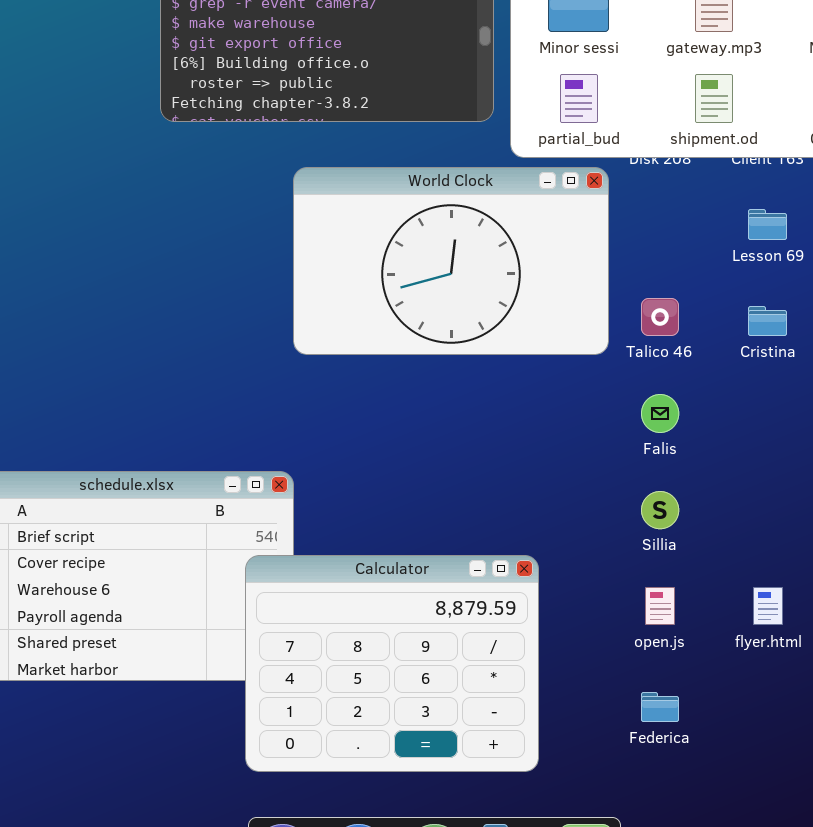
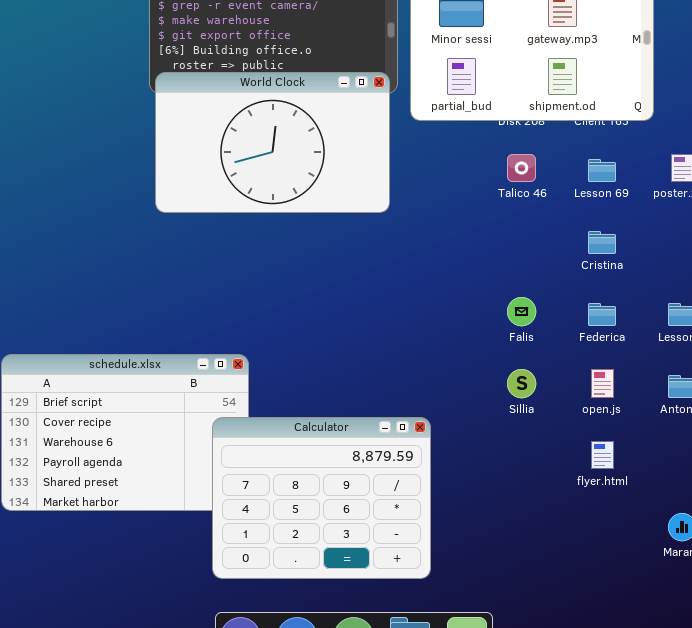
World Clock: [293,167,609,355] -> [155,72,390,213], moved
Talico 46: [641,298,679,336] -> [507,154,536,182], moved
open.js: [645,587,675,625] -> [591,369,614,398], moved
Federica: [641,692,679,722] -> [588,303,616,326], moved

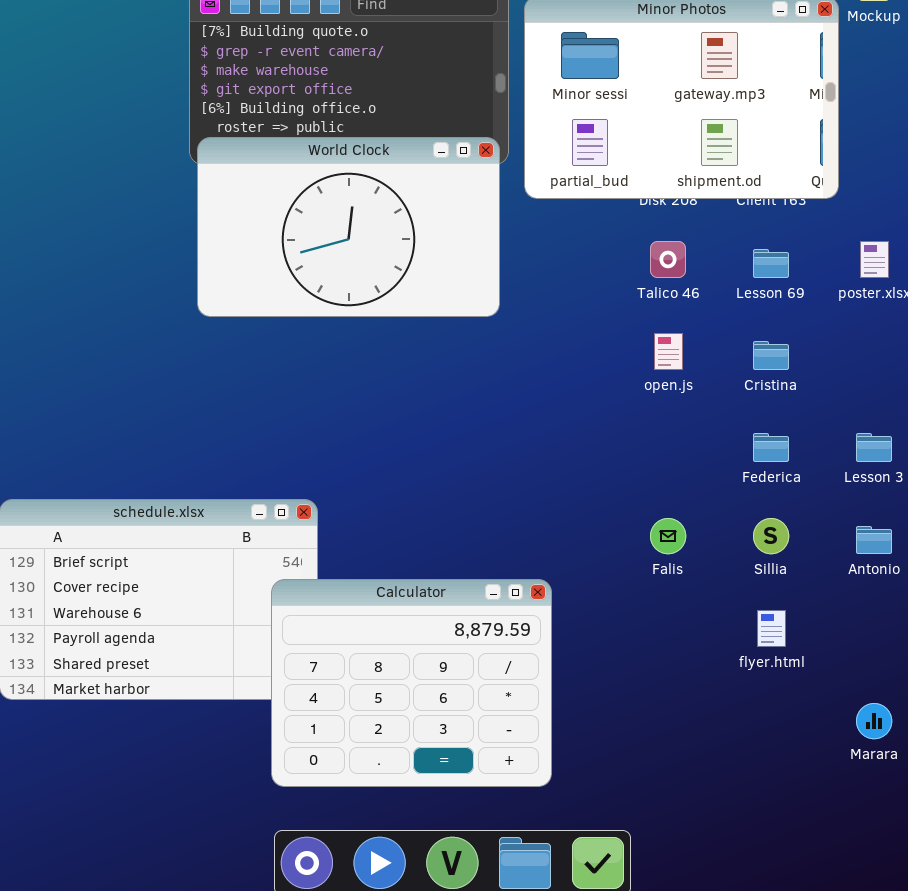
Falis: [507,297,536,326] -> [650,518,686,554], moved
Sillia: [507,369,536,398] -> [753,518,789,554], moved
open.js: [591,369,614,398] -> [654,333,683,370], moved

